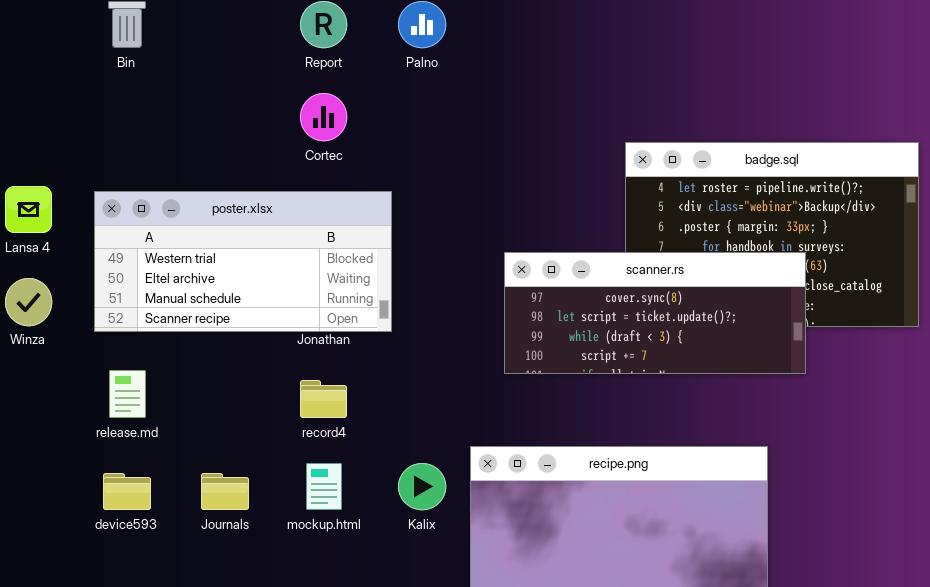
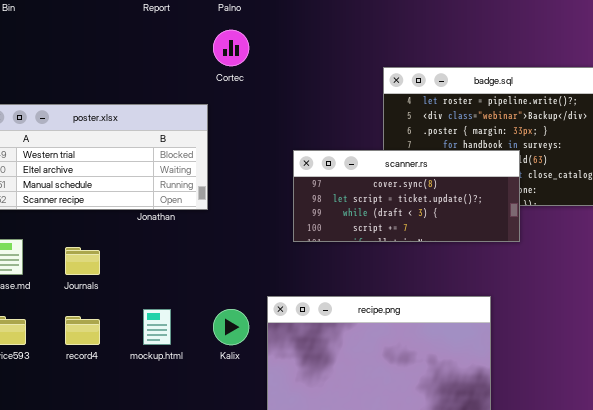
Cortec: [300,93,347,141] -> [213,30,249,66], moved
record4: [300,380,347,418] -> [65,316,100,345], moved
Journals: [201,473,249,510] -> [65,247,100,275], moved

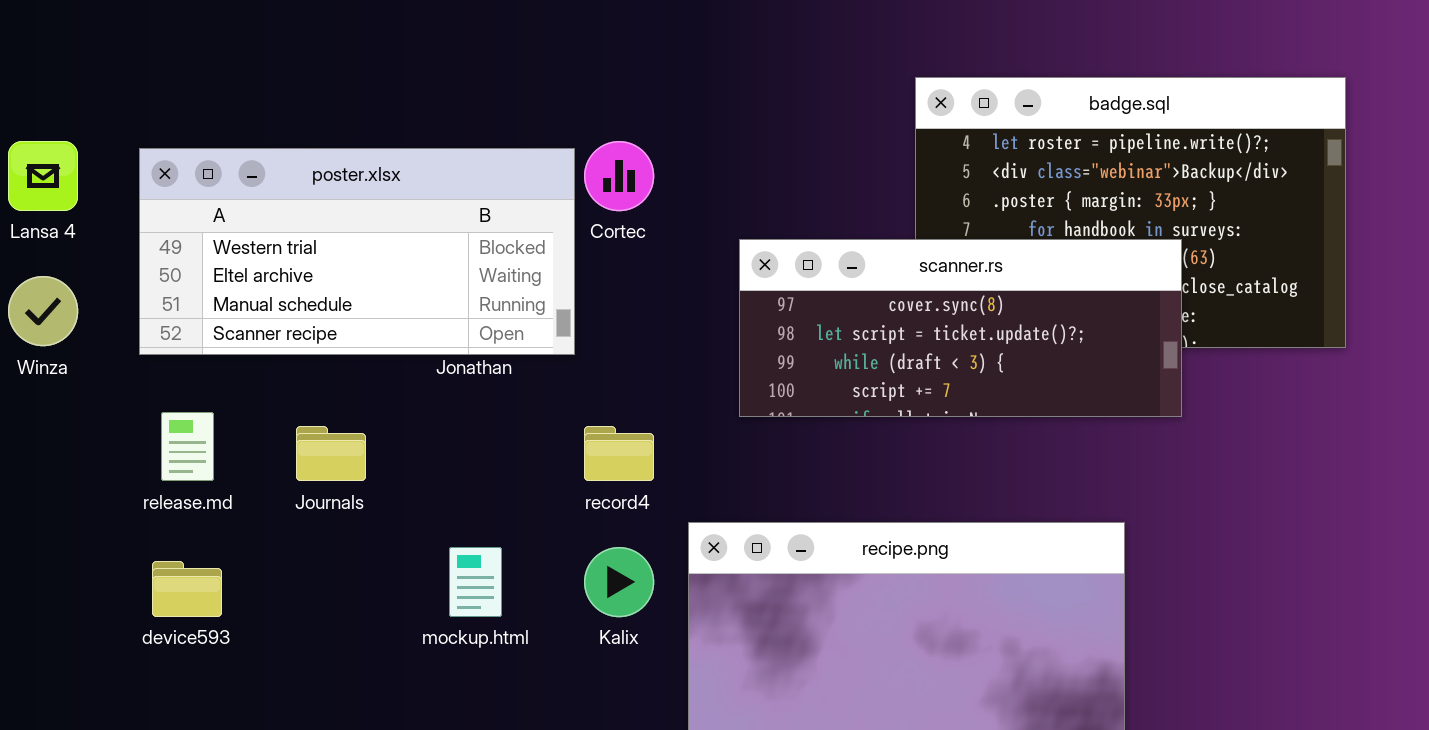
Cortec: [213,30,249,66] -> [584,141,654,211], moved
record4: [65,316,100,345] -> [584,426,654,481], moved

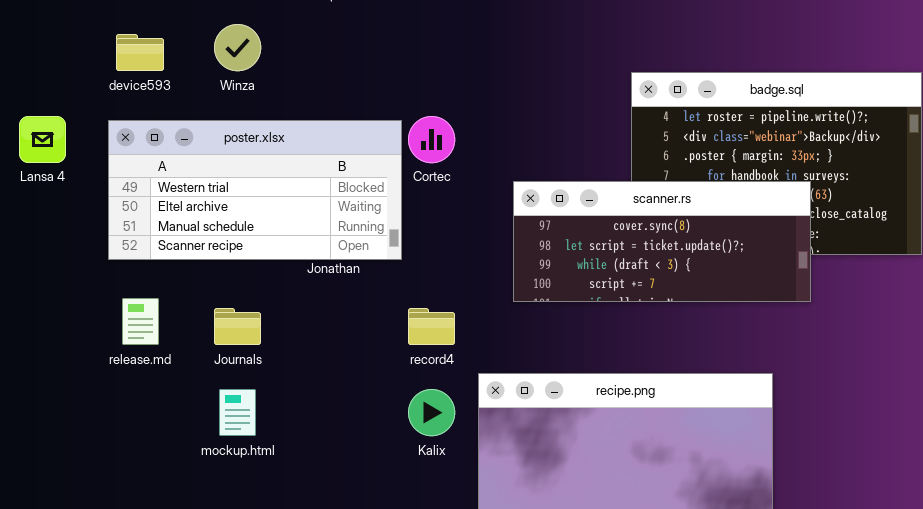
Winza: [8,276,78,346] -> [214,24,261,71], moved
mockup.html: [449,547,502,617] -> [219,389,256,436], moved
device593: [152,561,222,617] -> [116,34,164,71], moved

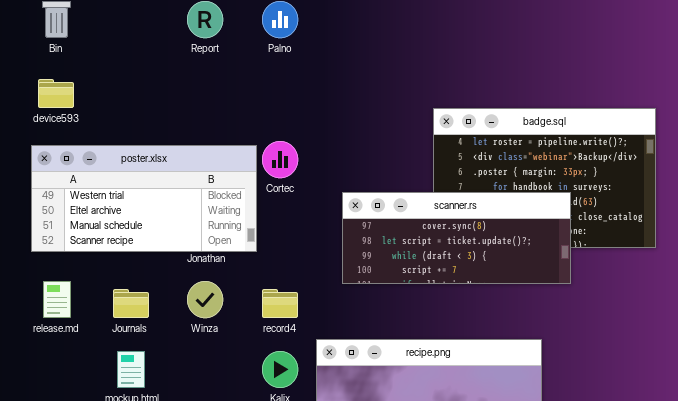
Winza: [214,24,261,71] -> [187,281,223,318], moved

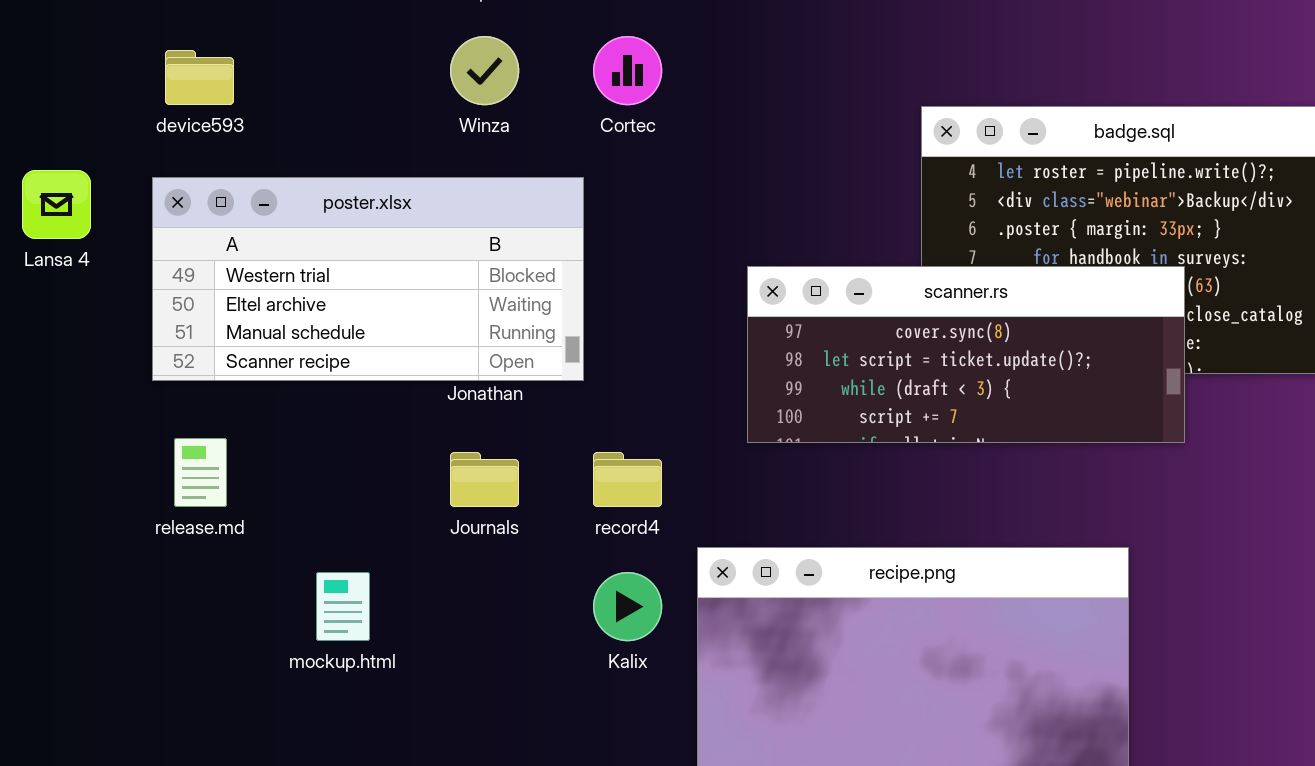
Cortec: [262,141,298,178] -> [593,36,662,105], moved
Winza: [187,281,223,318] -> [450,36,519,105], moved
Journals: [113,289,149,318] -> [450,452,519,507], moved

